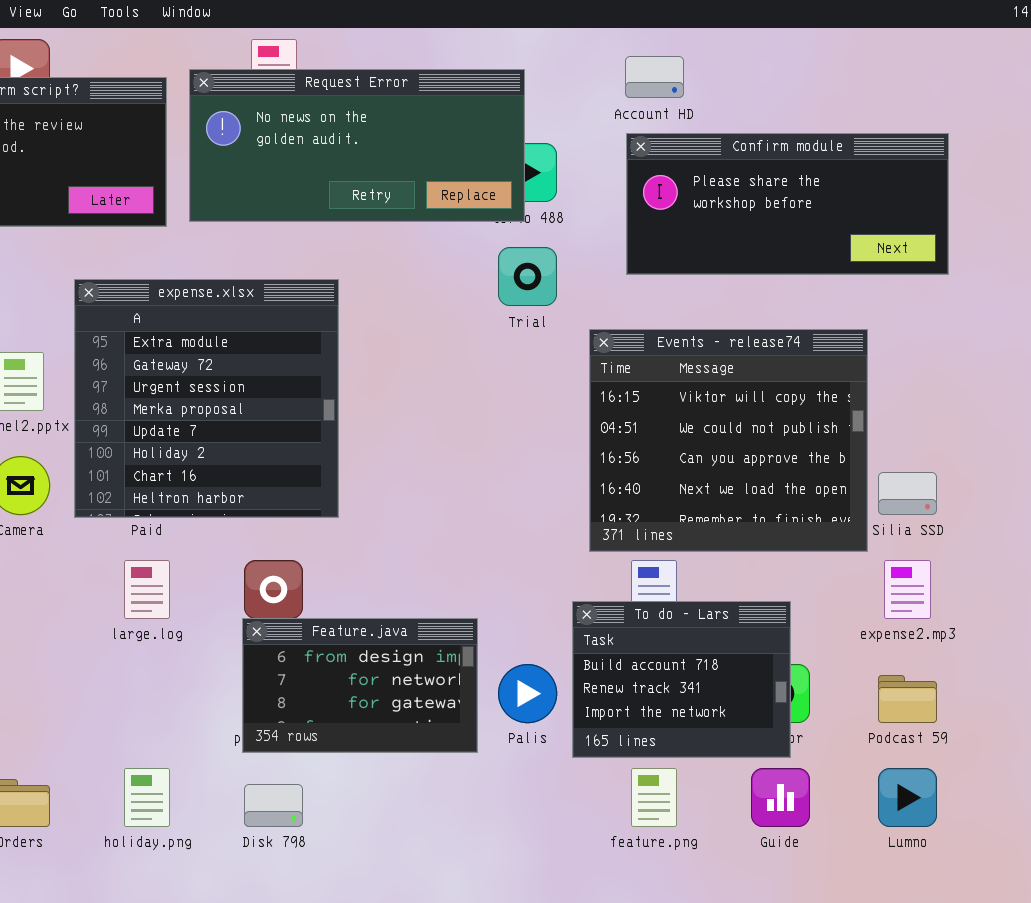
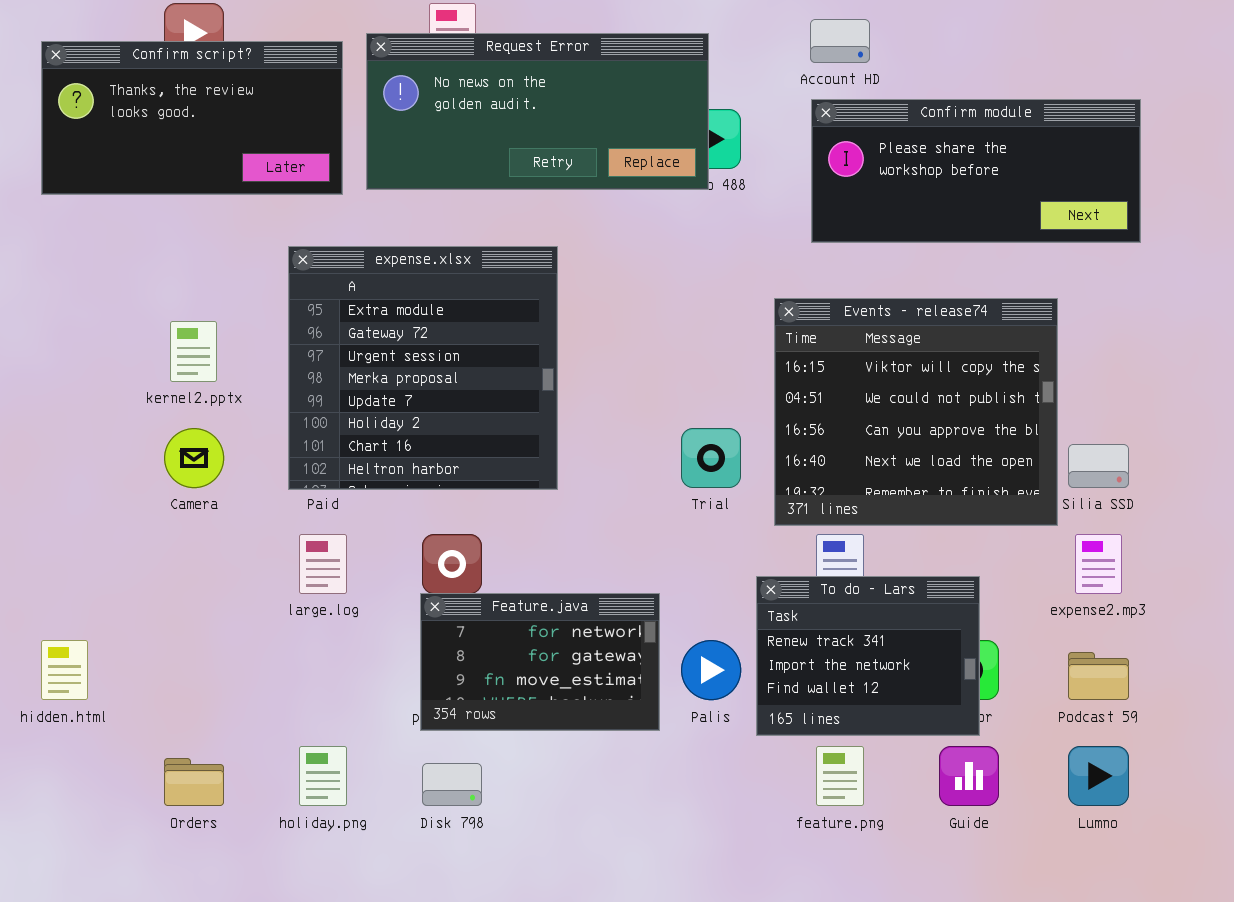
Trial: [498,247,557,306] -> [681,428,741,488], moved
expense.xlsx: [74,279,339,518] -> [288,246,558,490], moved
To do - Lars: [572,601,791,758] -> [756,576,980,736], scrolled down 1 row
Feature.java: [242,618,478,753] -> [420,593,660,731], scrolled down 1 row

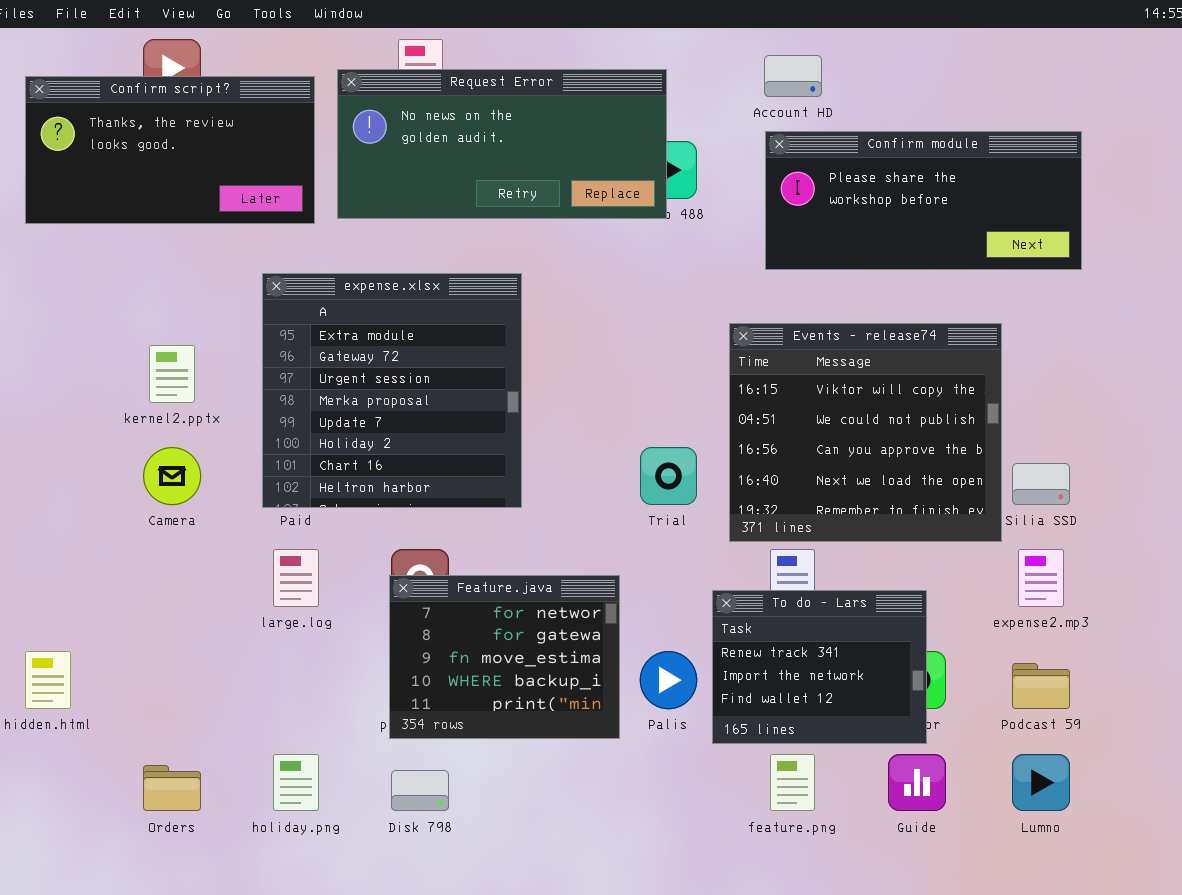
Feature.java: [420,593,660,731] -> [389,575,620,739], resized

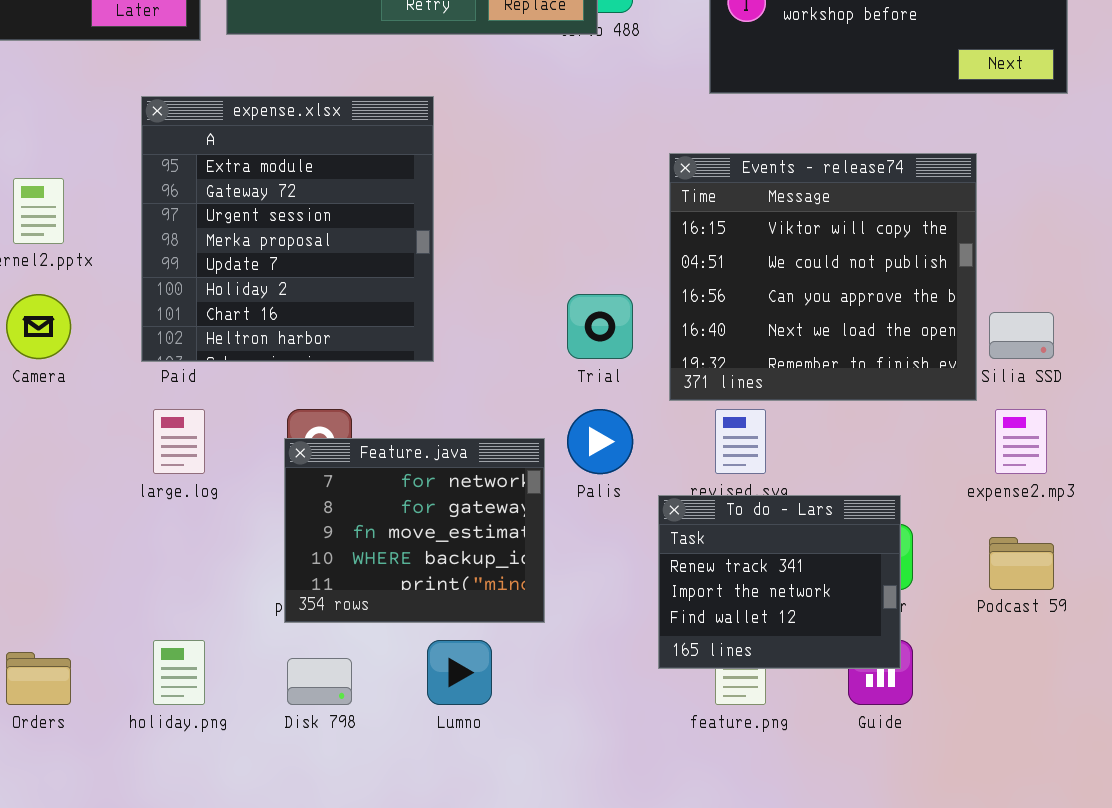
To do - Lars: [712,590,927,744] -> [658,495,901,669], moved
Palis: [640,651,697,709] -> [567,409,633,474], moved
Lumno: [1012,754,1070,811] -> [427,640,492,705], moved

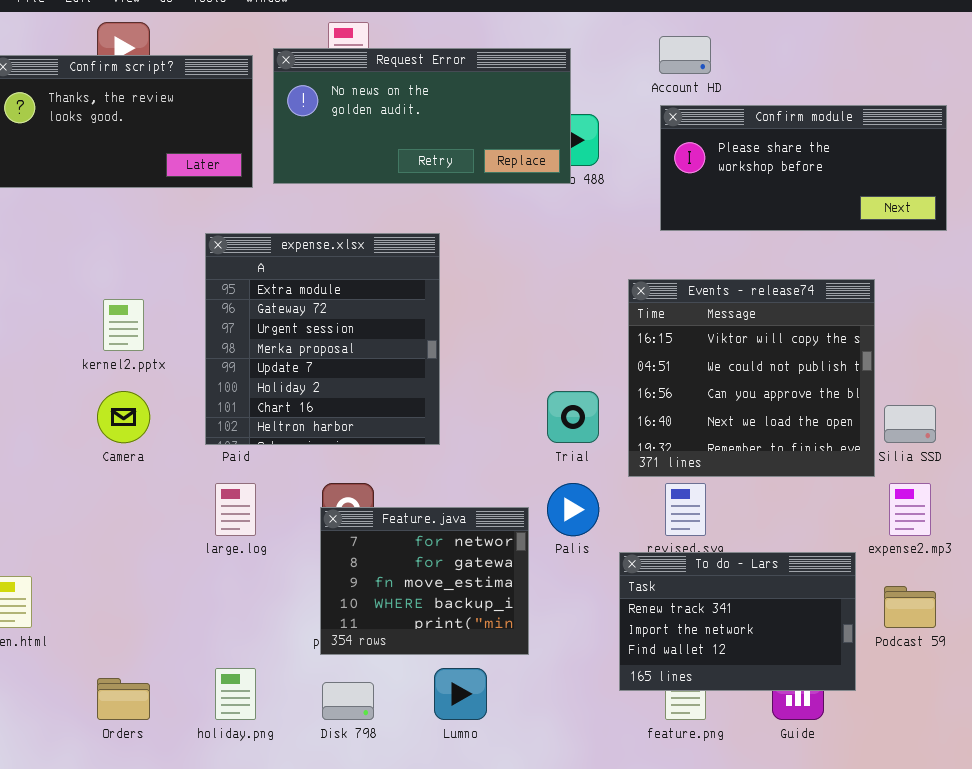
To do - Lars: [658,495,901,669] -> [619,552,856,691], resized

